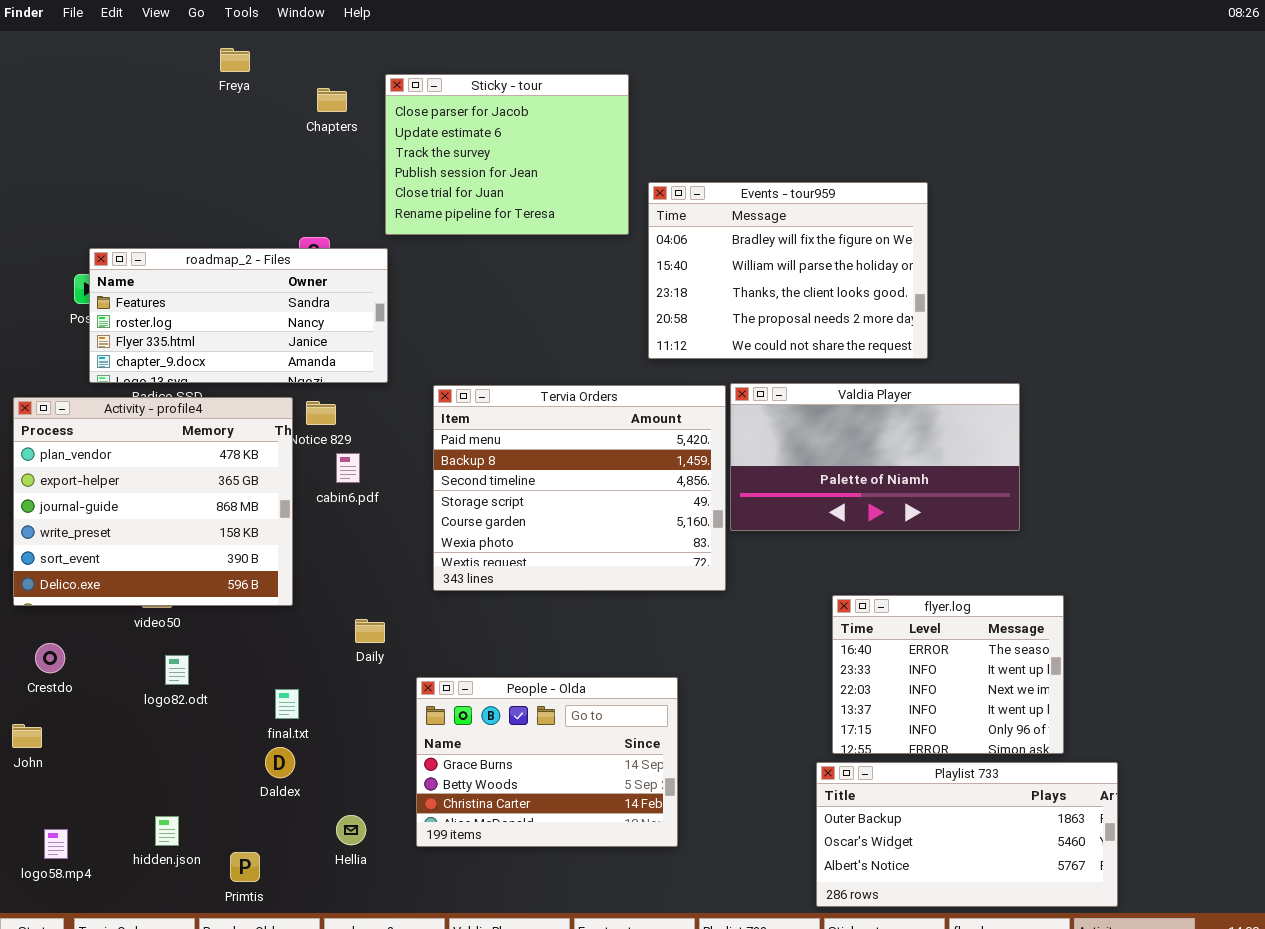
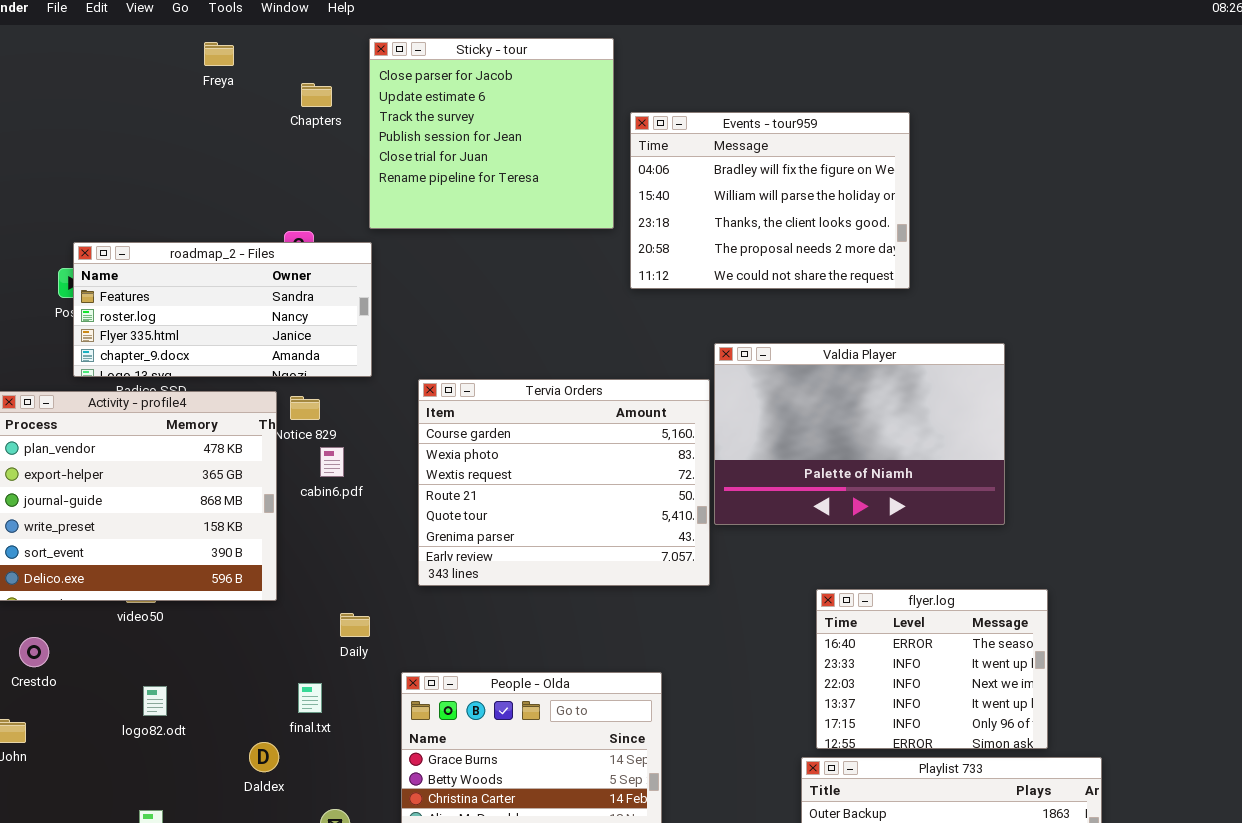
Sticky - tour: [385,74,629,235] -> [369,38,614,229], resized
Events - tour959: [648,182,928,359] -> [630,112,910,289], moved
Valdia Player: [730,383,1020,531] -> [714,343,1005,525], resized
Tervia Orders: [433,385,726,591] -> [418,379,710,586], scrolled down 4 rows
logo82.odt: [165,655,189,685] -> [143,686,167,716], moved
final.txt: [275,689,299,719] -> [298,683,322,713], moved

